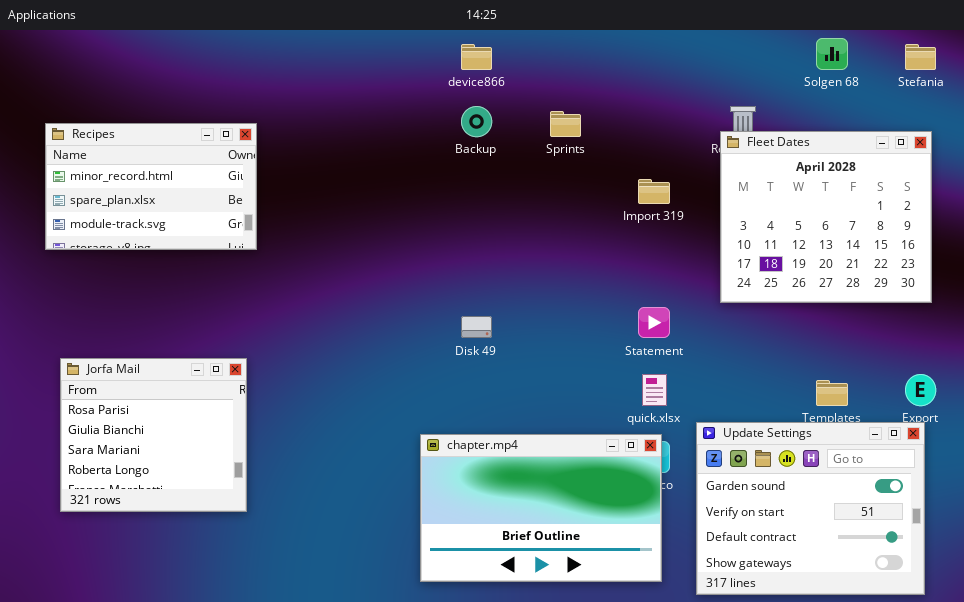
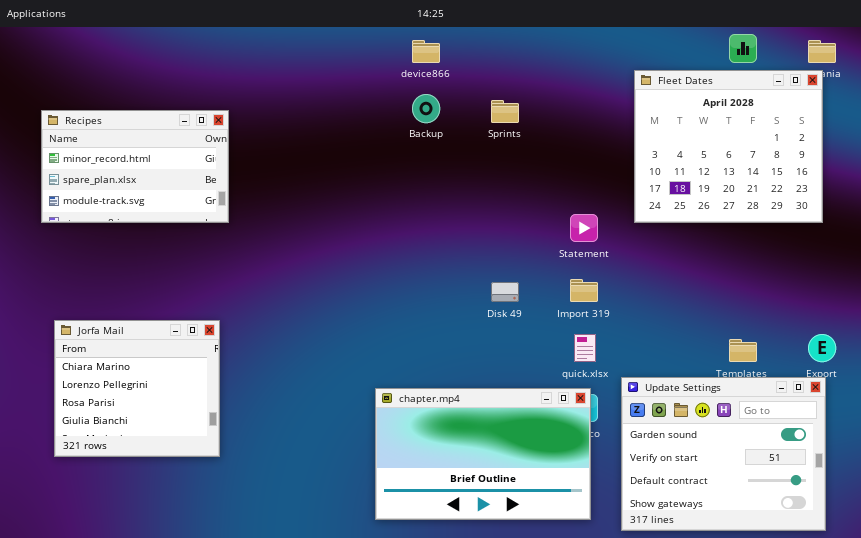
Fleet Dates: [720,131,932,303] -> [634,70,823,223], moved
Import 319: [638,179,670,204] -> [570,279,598,302], moved
Statement: [638,307,670,338] -> [570,214,598,242], moved
Disk 49: [461,316,492,338] -> [491,282,519,302], moved
Jorfa Mail: [60,358,247,512] -> [54,320,220,457], scrolled up 2 rows

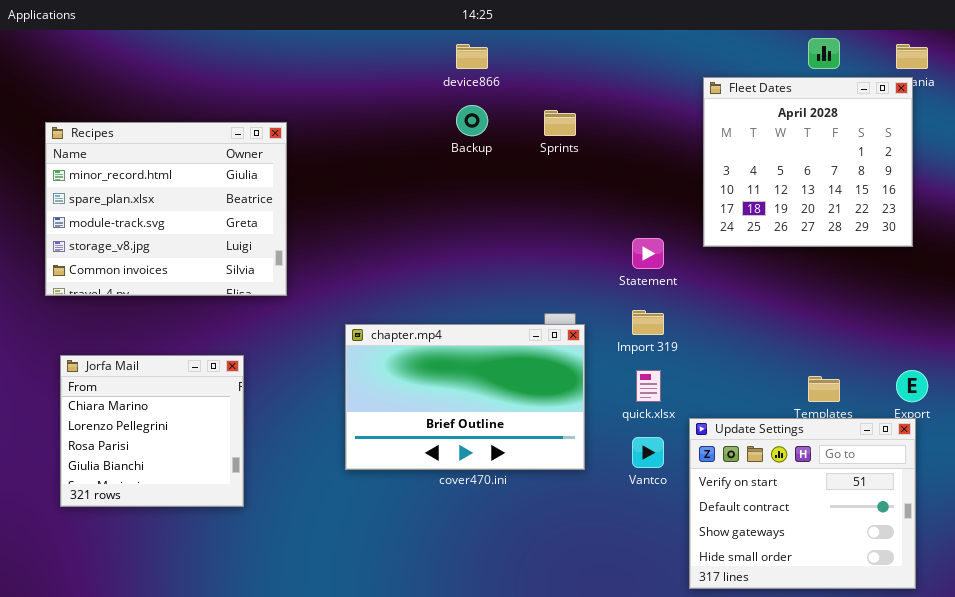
Recipes: [41,110,229,223] -> [45,122,287,296], resized
Update Settings: [621,377,826,531] -> [689,418,916,589], scrolled down 1 row
chapter.mp4: [375,388,591,520] -> [345,324,585,470], moved

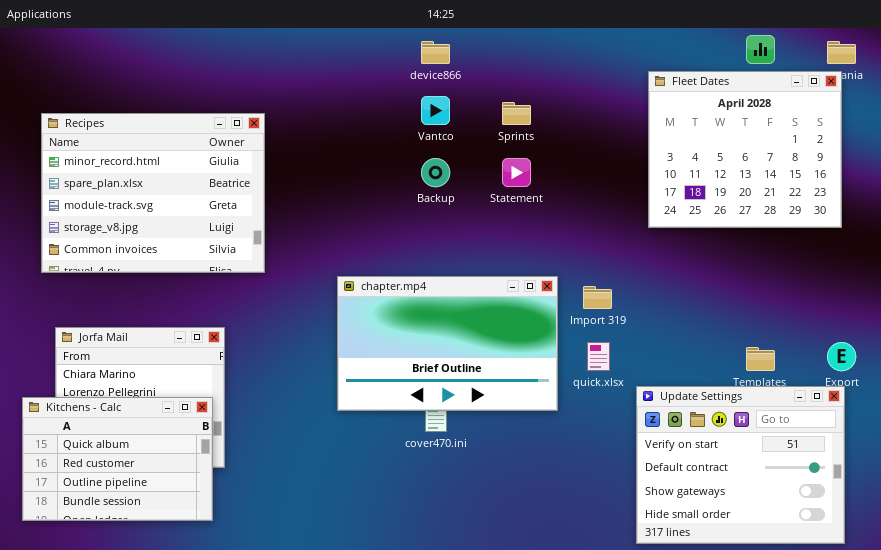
Backup: [456,105,488,136] -> [421,158,450,187], moved
Statement: [632,238,664,269] -> [502,158,531,187], moved
chapter.mp4: [345,324,585,470] -> [337,276,558,411], moved
Kitchens - Calc: none -> [22,397,213,521], opened
Vantco: [632,437,664,468] -> [421,96,450,125], moved

